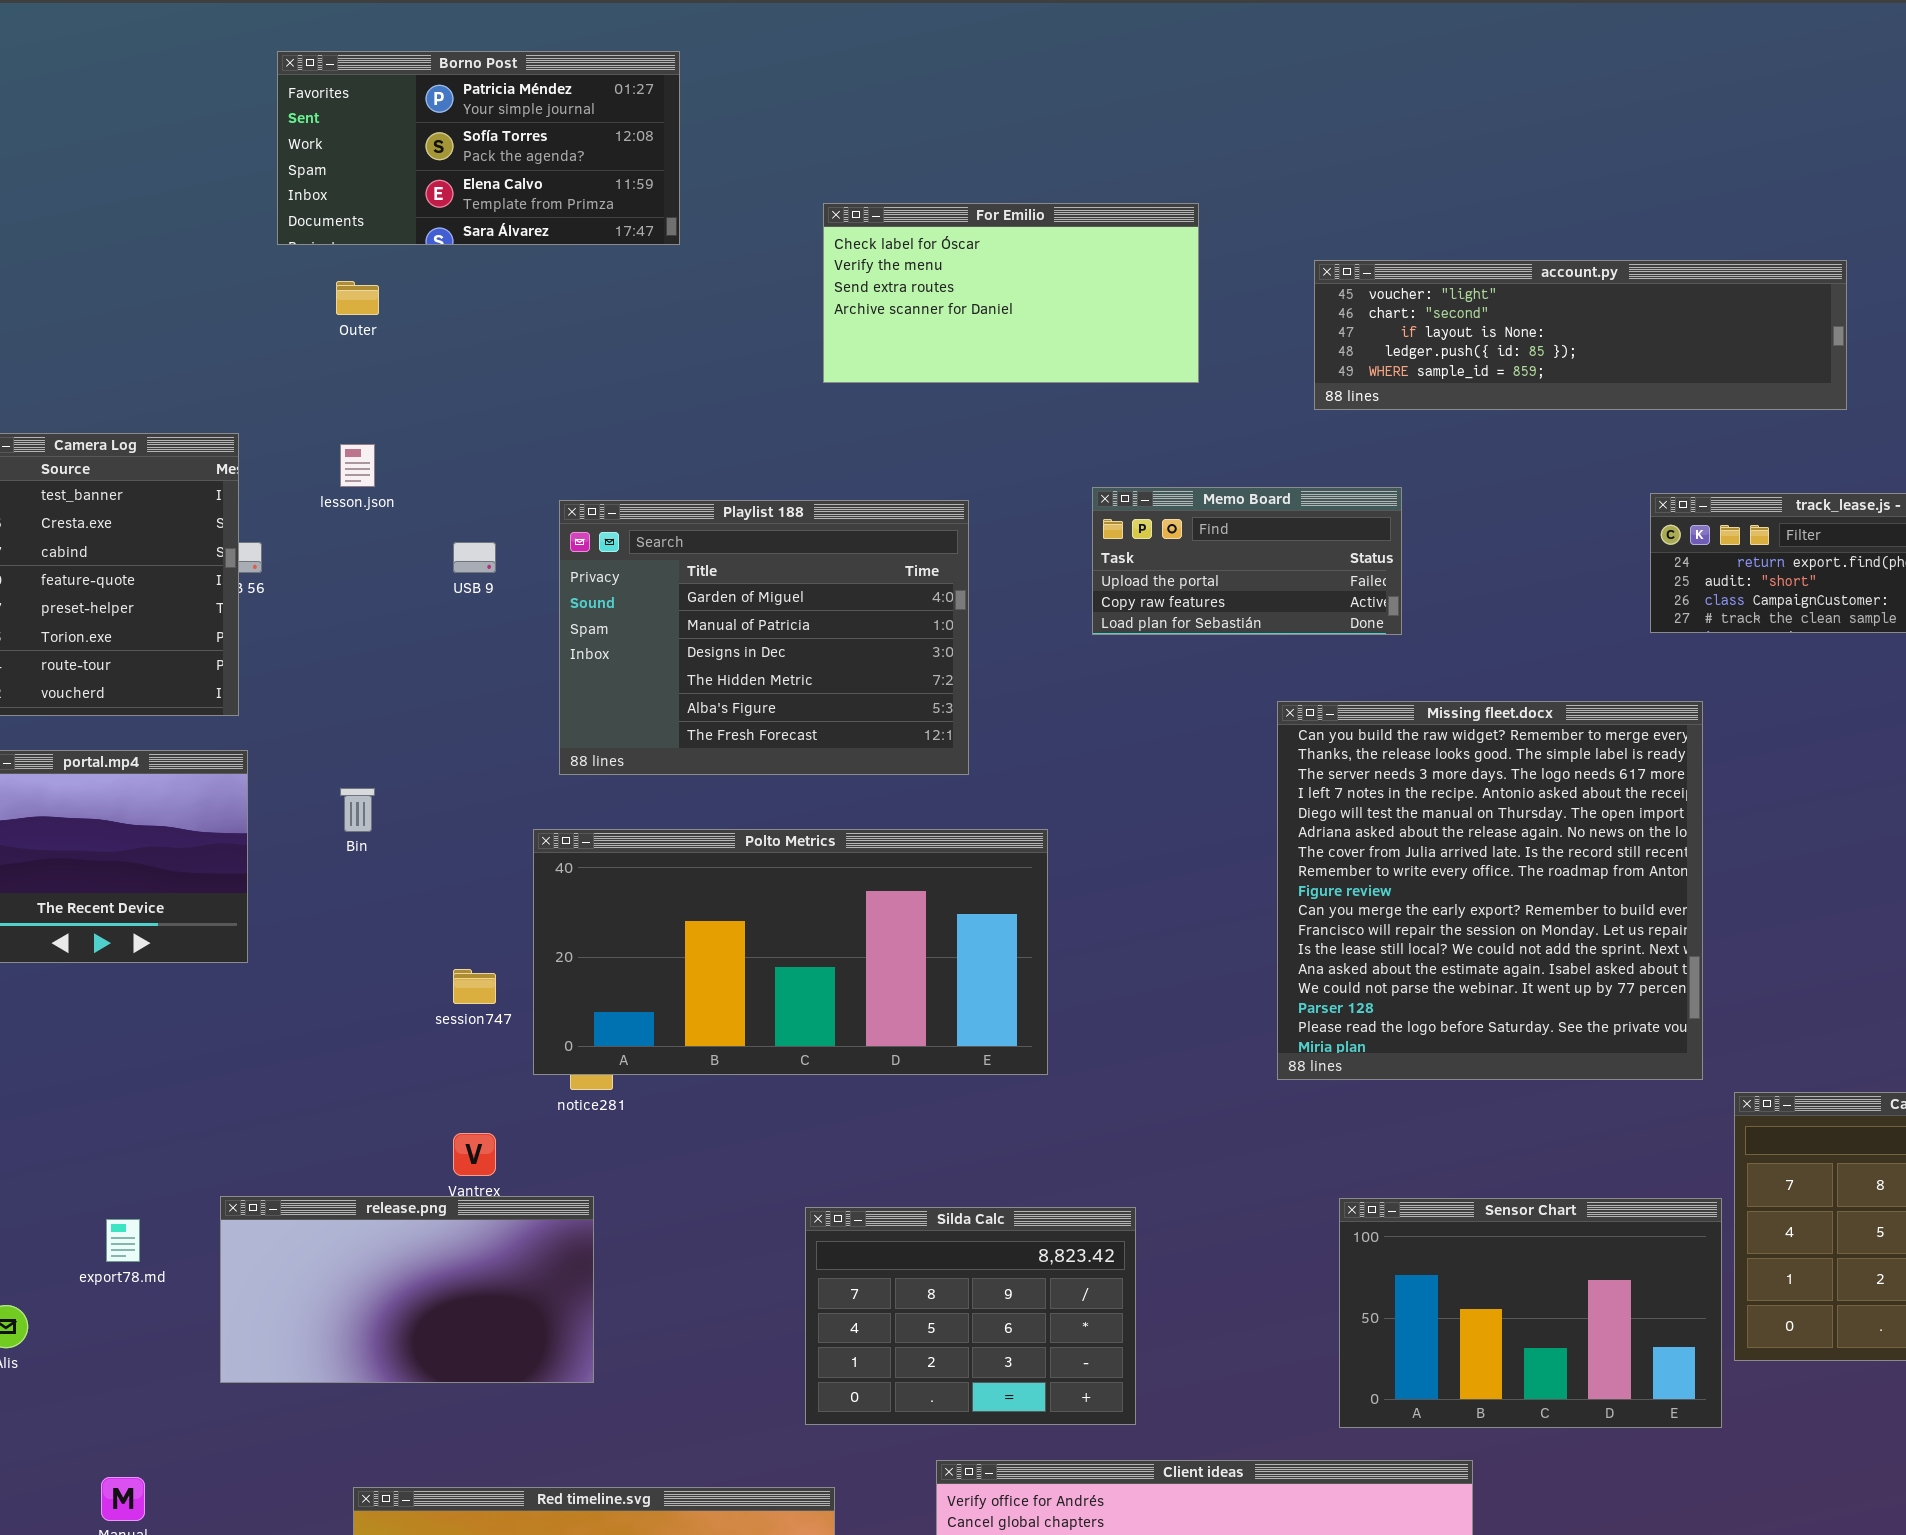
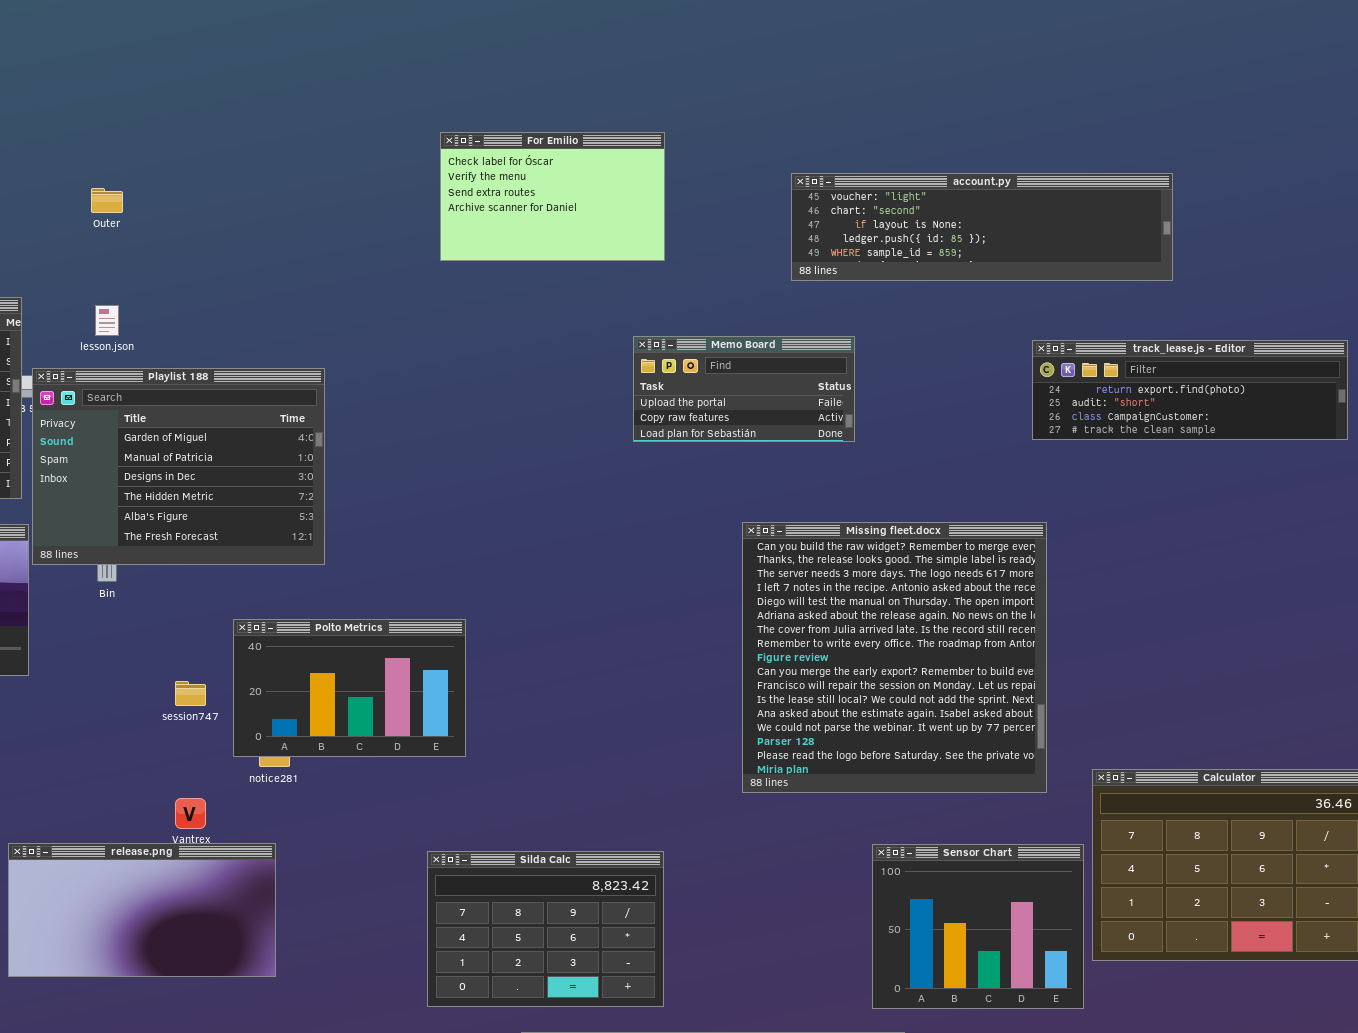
Borno Post: [277,51,680,245] -> none, closed
For Emilio: [823,203,1199,383] -> [440,132,665,261], resized
Playlist 188: [559,500,969,775] -> [32,368,325,565], moved
Missing fleet.docx: [1277,701,1703,1080] -> [742,522,1047,793], moved
Polto Metrics: [533,829,1048,1075] -> [233,619,466,757], resized
Sensor Chart: [1339,1198,1722,1428] -> [872,844,1084,1009], resized

